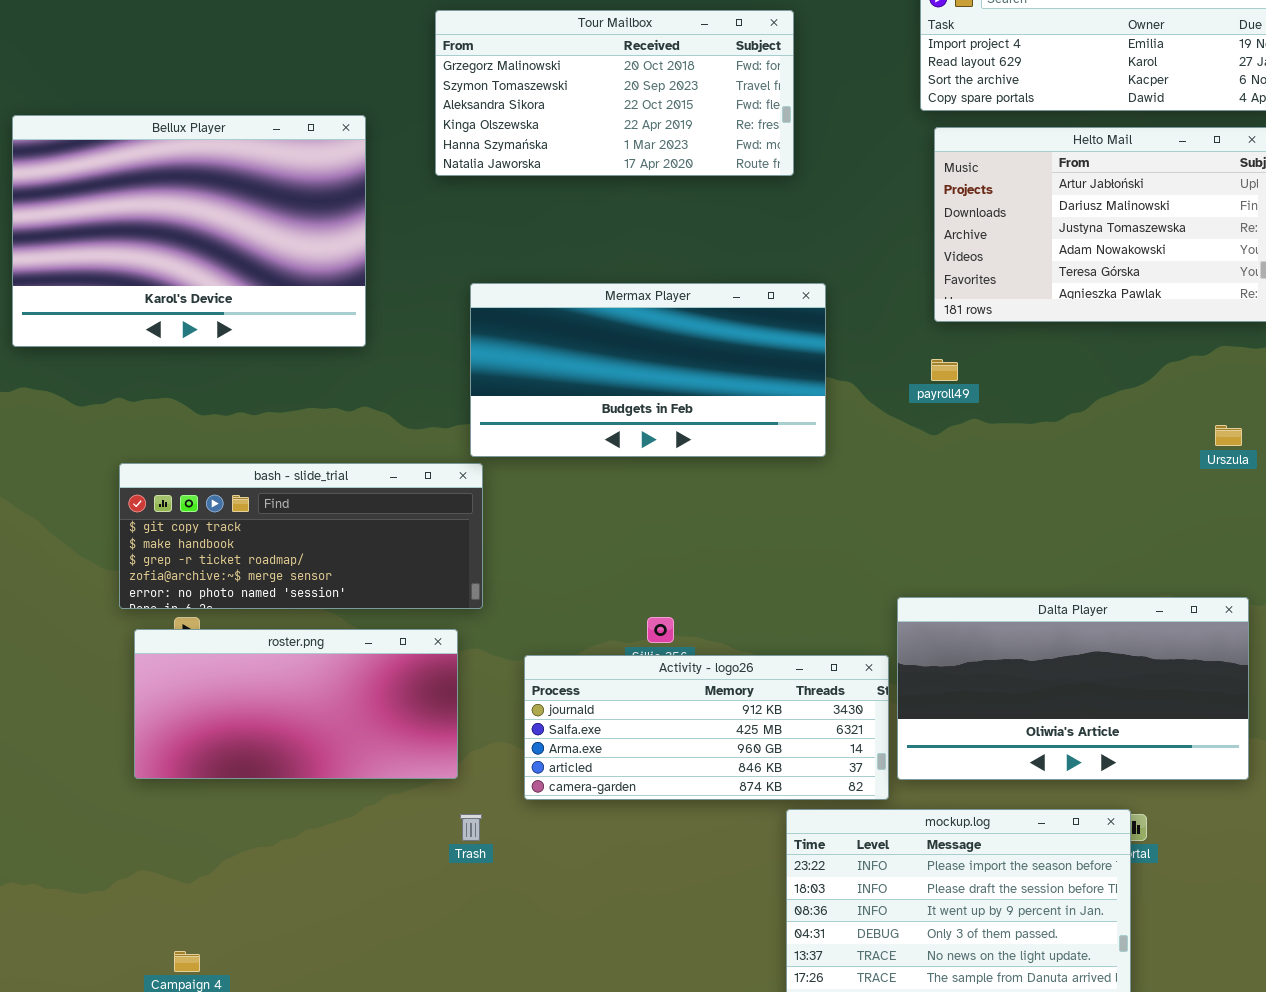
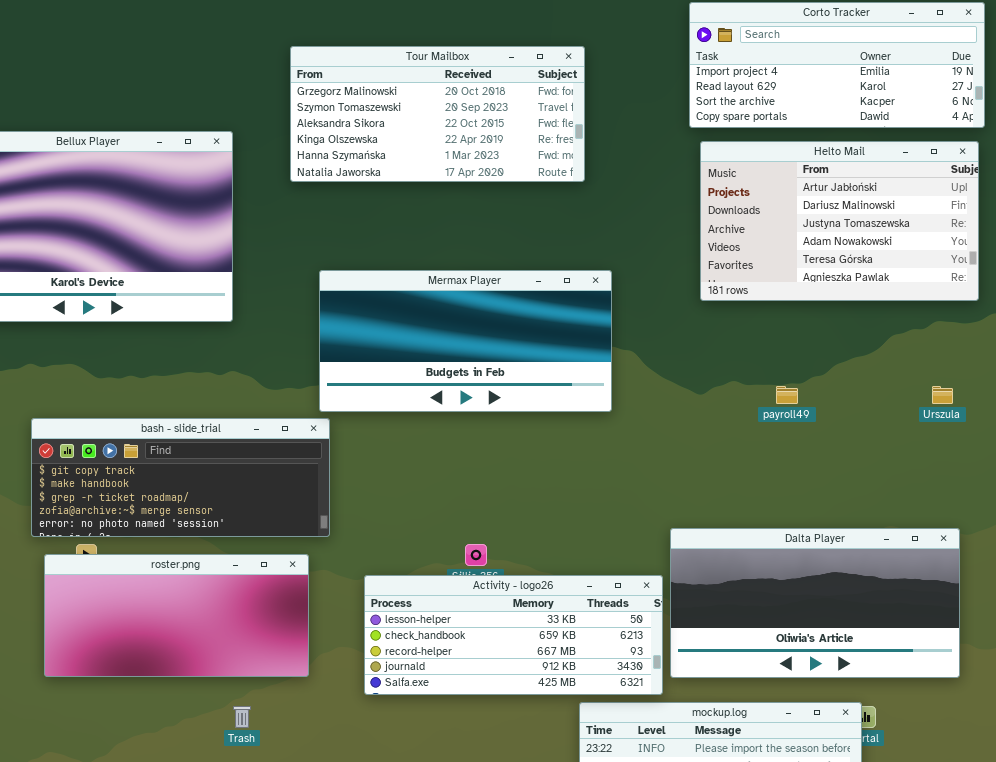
payroll49: [931,359,958,381] -> [776,386,798,404], moved
Activity - logo26: [524,655,889,800] -> [364,575,663,695], scrolled up 3 rows
Trash: [460,814,482,841] -> [233,706,251,728], moved

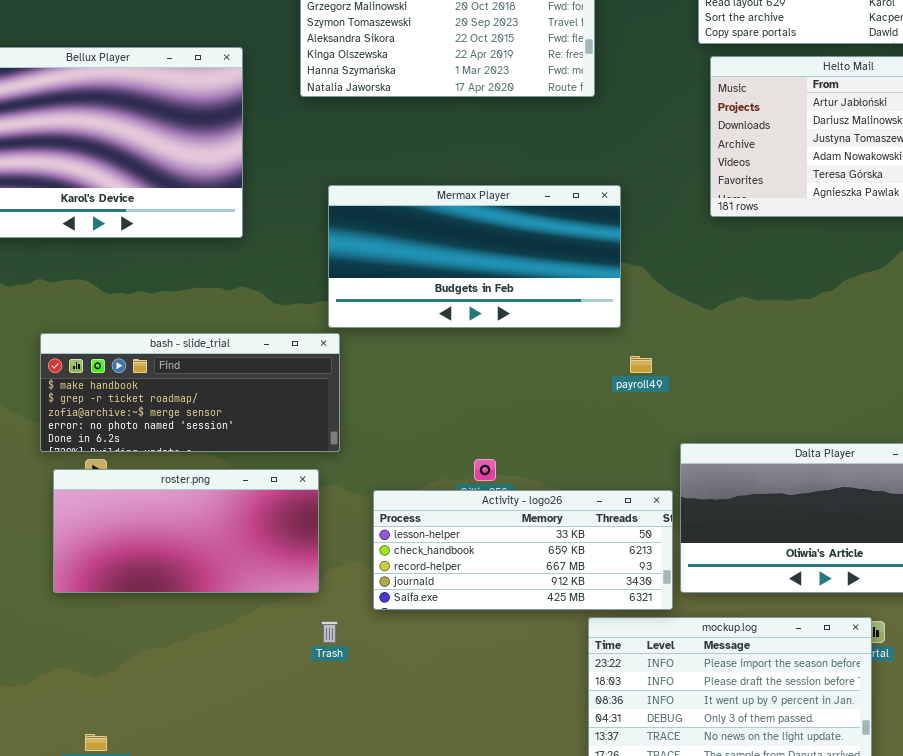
payroll49: [776,386,798,404] -> [630,356,652,373], moved
bash - slide_trial: [31,418,330,537] -> [40,333,340,452], scrolled down 1 row
Trash: [233,706,251,728] -> [321,621,338,643], moved

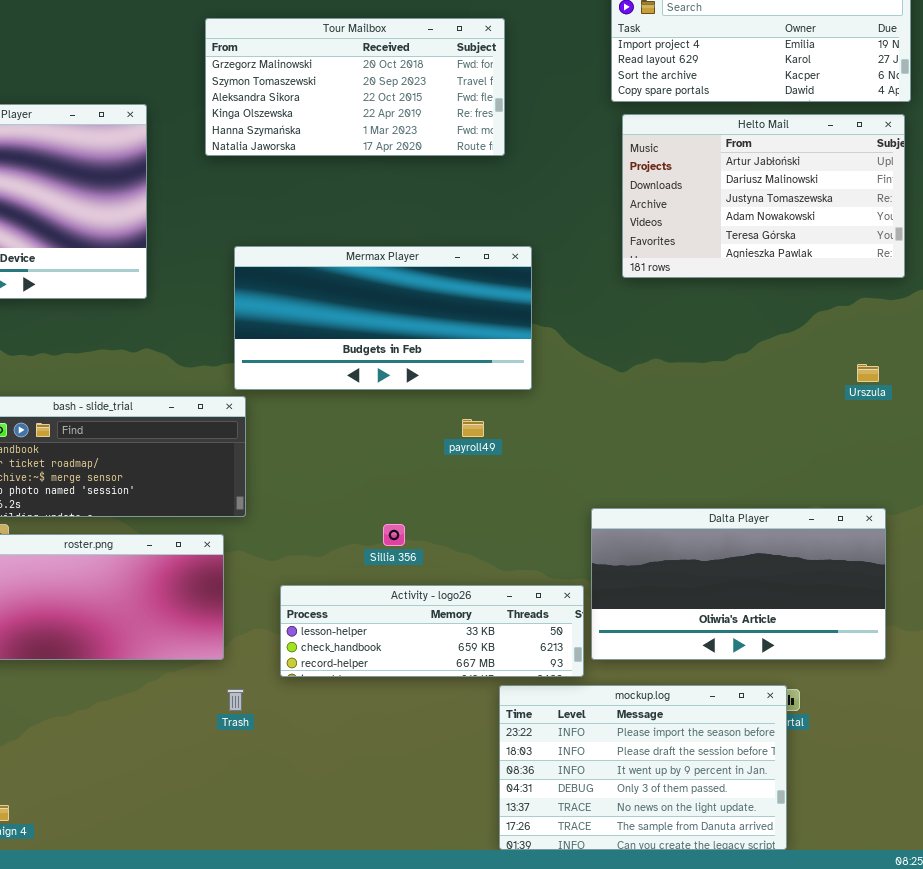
payroll49: [630,356,652,373] -> [462,419,484,437], moved
Activity - logo26: [373,490,673,610] -> [280,585,584,677], resized

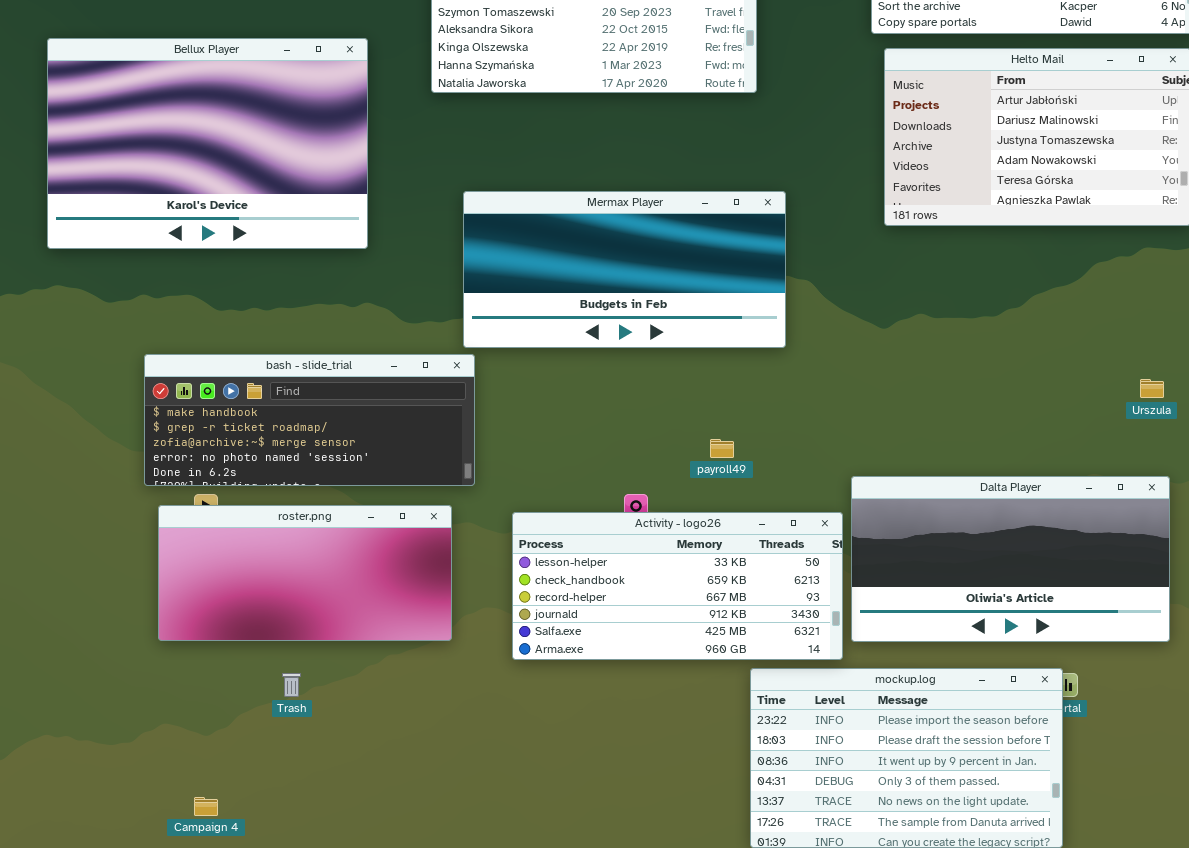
Urszula: [857,364,879,382] -> [1140,379,1164,398], moved
payroll49: [462,419,484,437] -> [710,439,734,458], moved
Activity - logo26: [280,585,584,677] -> [512,512,843,660], resized
Trash: [227,689,244,711] -> [282,673,301,697], moved

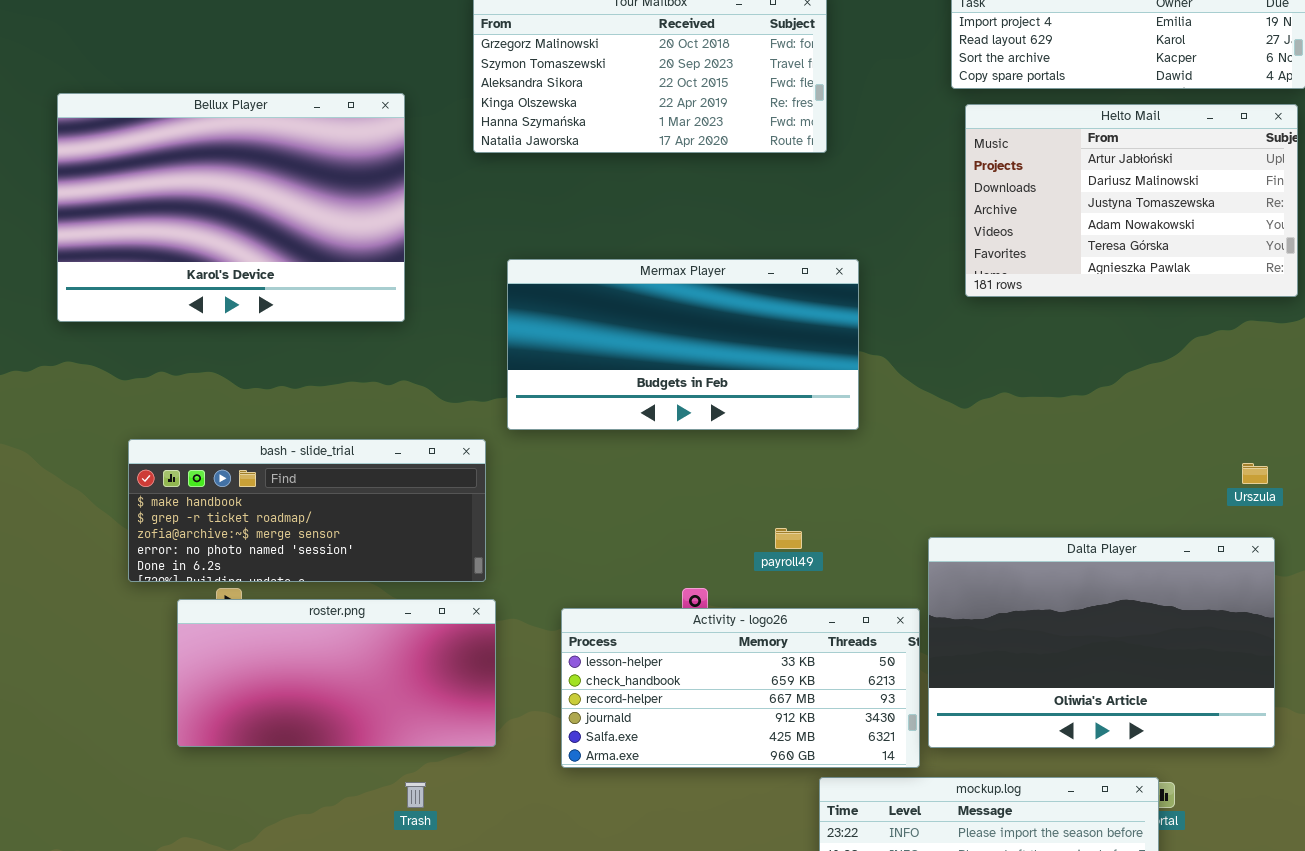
bash - slide_trial: [144,354,475,486] -> [128,439,486,582], moved
Dalta Player: [851,476,1170,642] -> [928,537,1275,748], resized
Trash: [282,673,301,697] -> [405,782,426,808], moved

